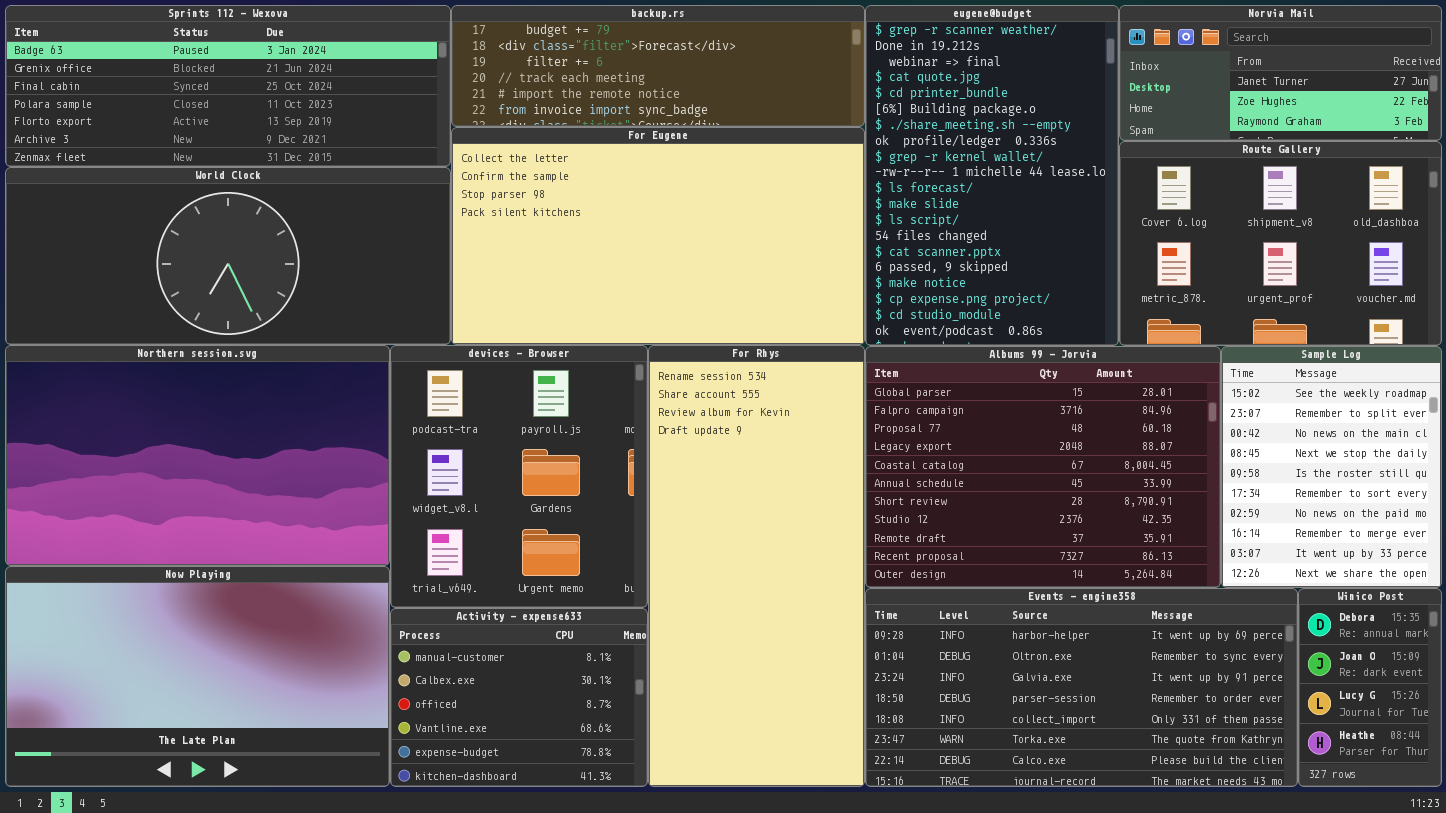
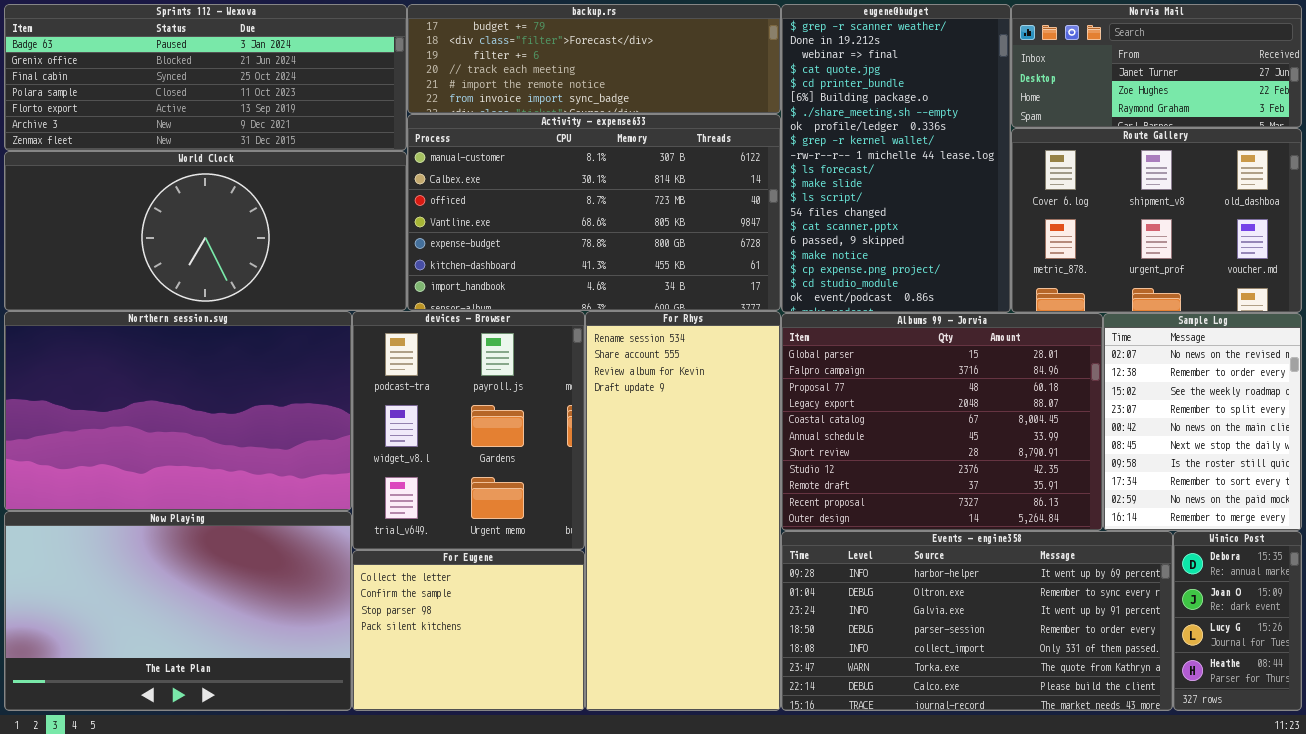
For Eugene: [451,127,865,345] -> [352,550,585,711], moved, resized
Sample Log: [1221,346,1442,588] -> [1103,313,1302,531], scrolled up 2 rows
Activity - expense633: [390,608,648,787] -> [407,114,781,311], moved, resized

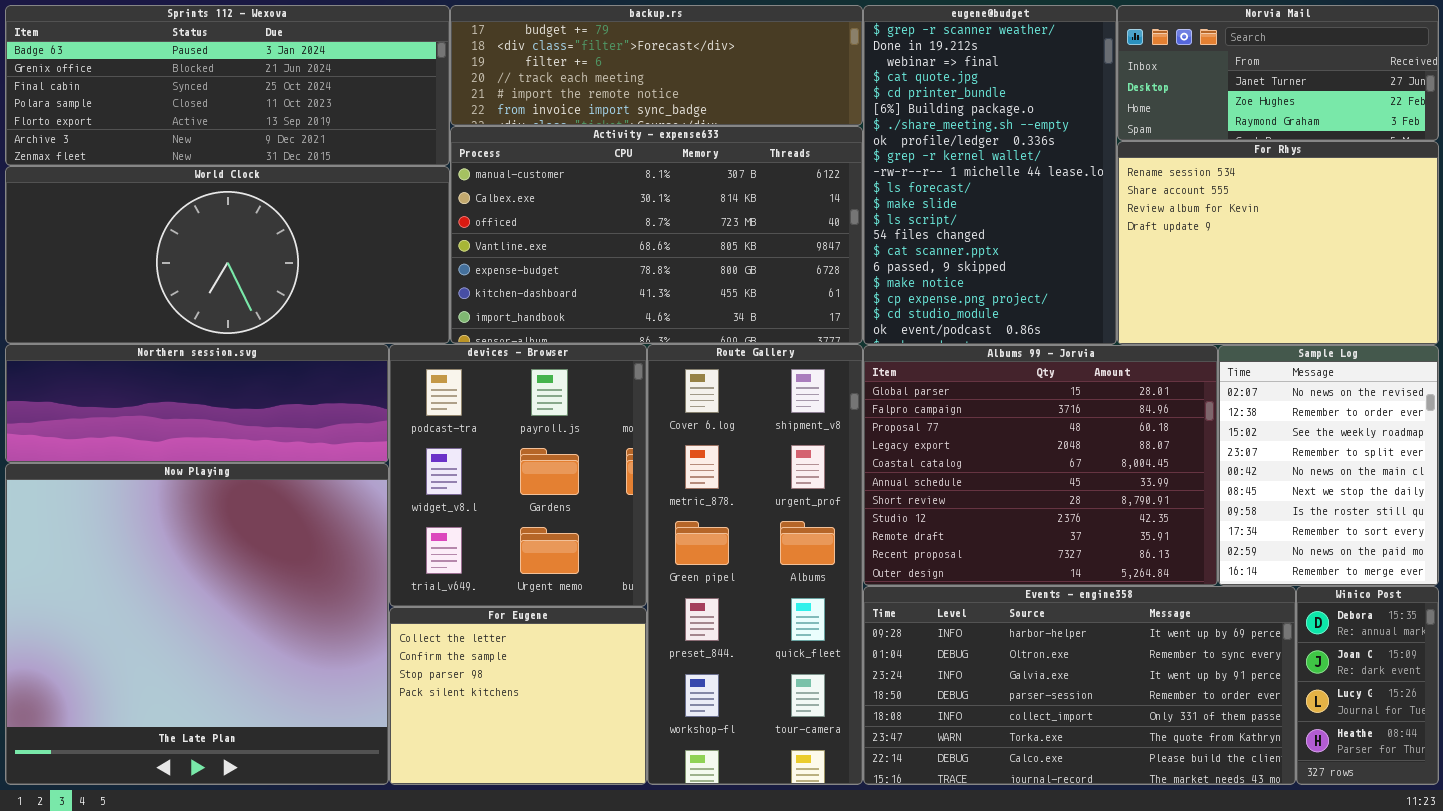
Route Gallery: [1011,128,1302,313] -> [647,344,863,785], moved, resized
Northern session.svg: [4,311,352,511] -> [5,344,389,463], resized
For Rhys: [585,311,781,711] -> [1117,141,1439,345], moved, resized
Now Playing: [4,511,352,711] -> [5,463,389,785], resized

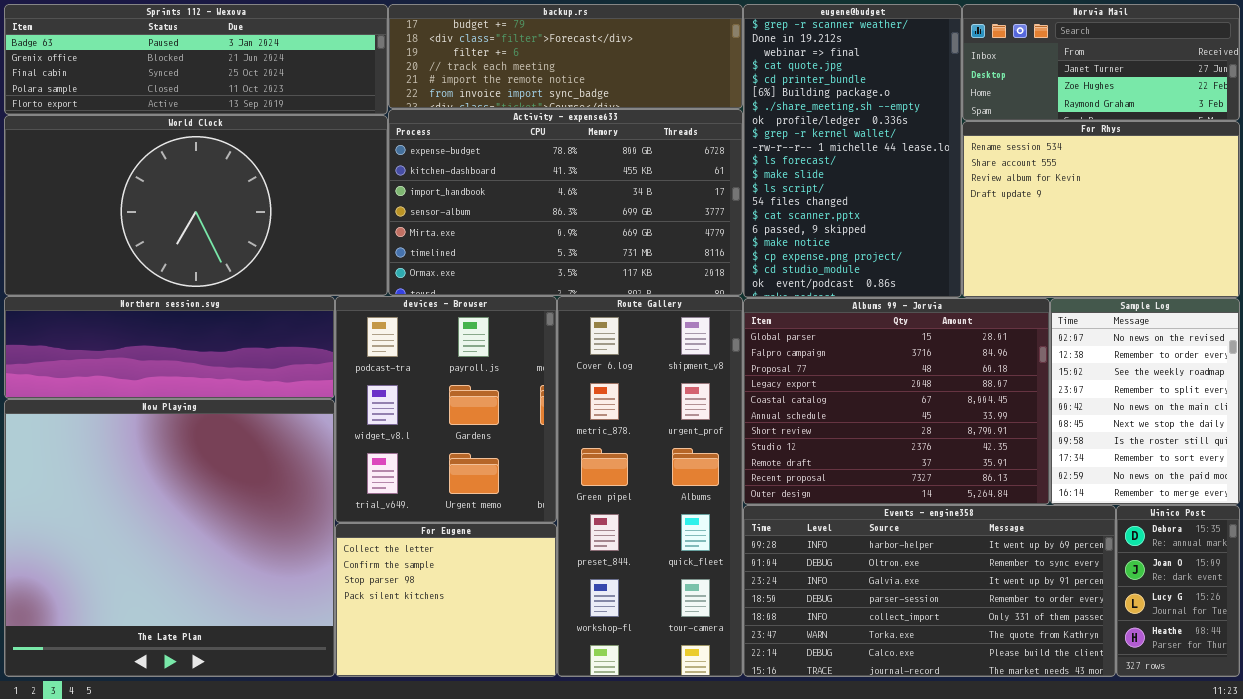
Sprints 112 - Wexova: [5,5,450,166] -> [4,4,388,115], resized
Activity - expense633: [450,126,863,344] -> [388,109,743,296], scrolled down 4 rows
World Clock: [5,166,450,344] -> [4,115,388,296], resized

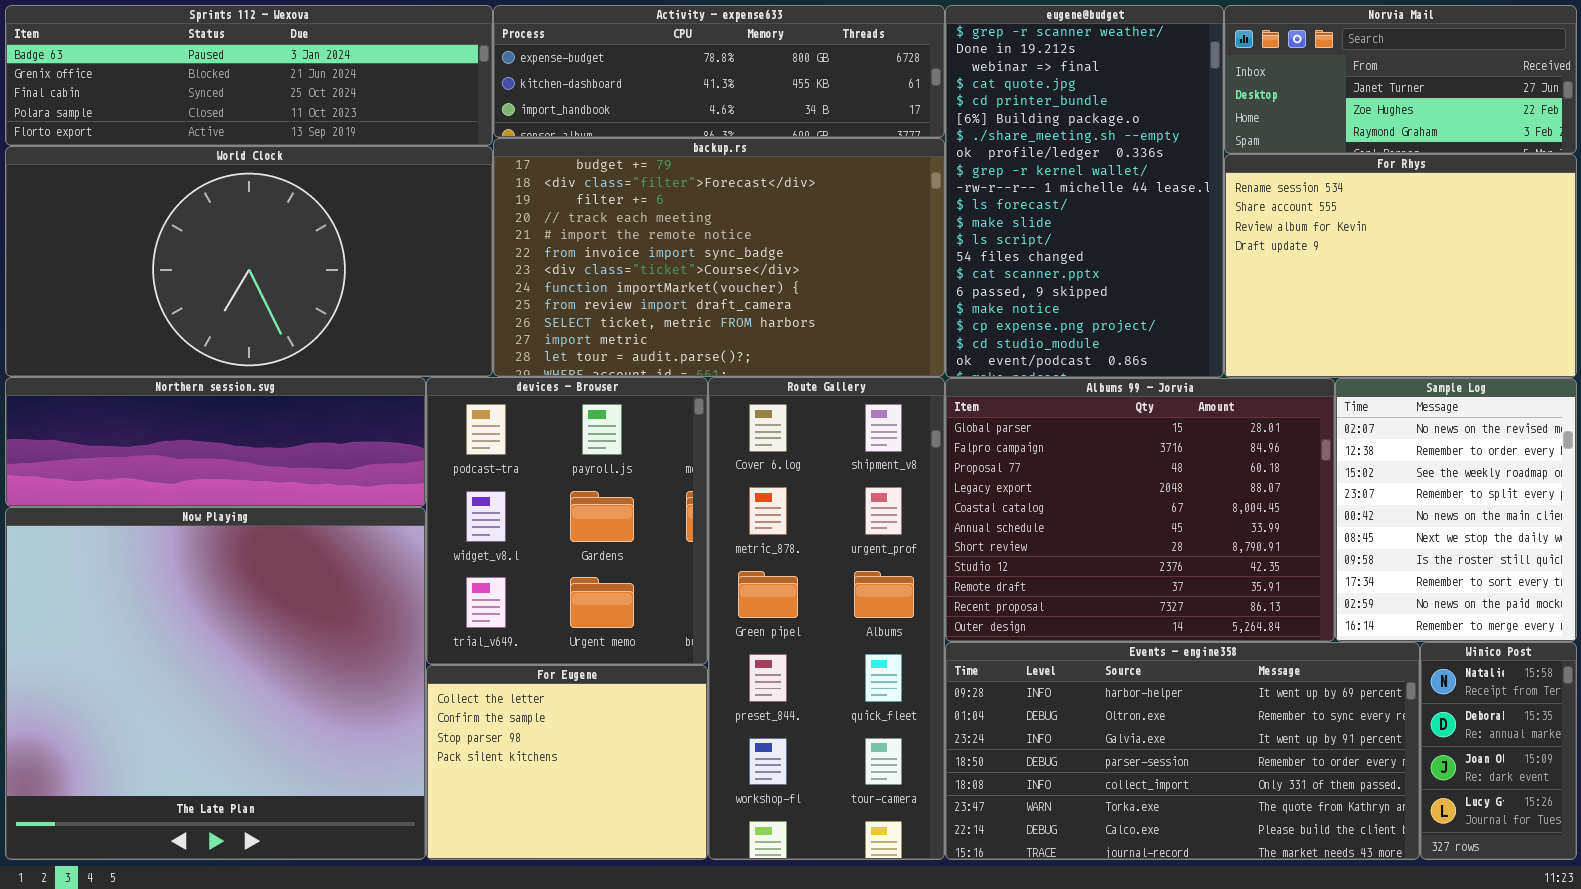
backup.rs: [388,4,743,109] -> [493,138,945,377], moved, resized
Activity - expense633: [388,109,743,296] -> [493,5,945,138], moved, resized
Winico Post: [1116,505,1240,677] -> [1420,642,1577,860], scrolled up 1 row

